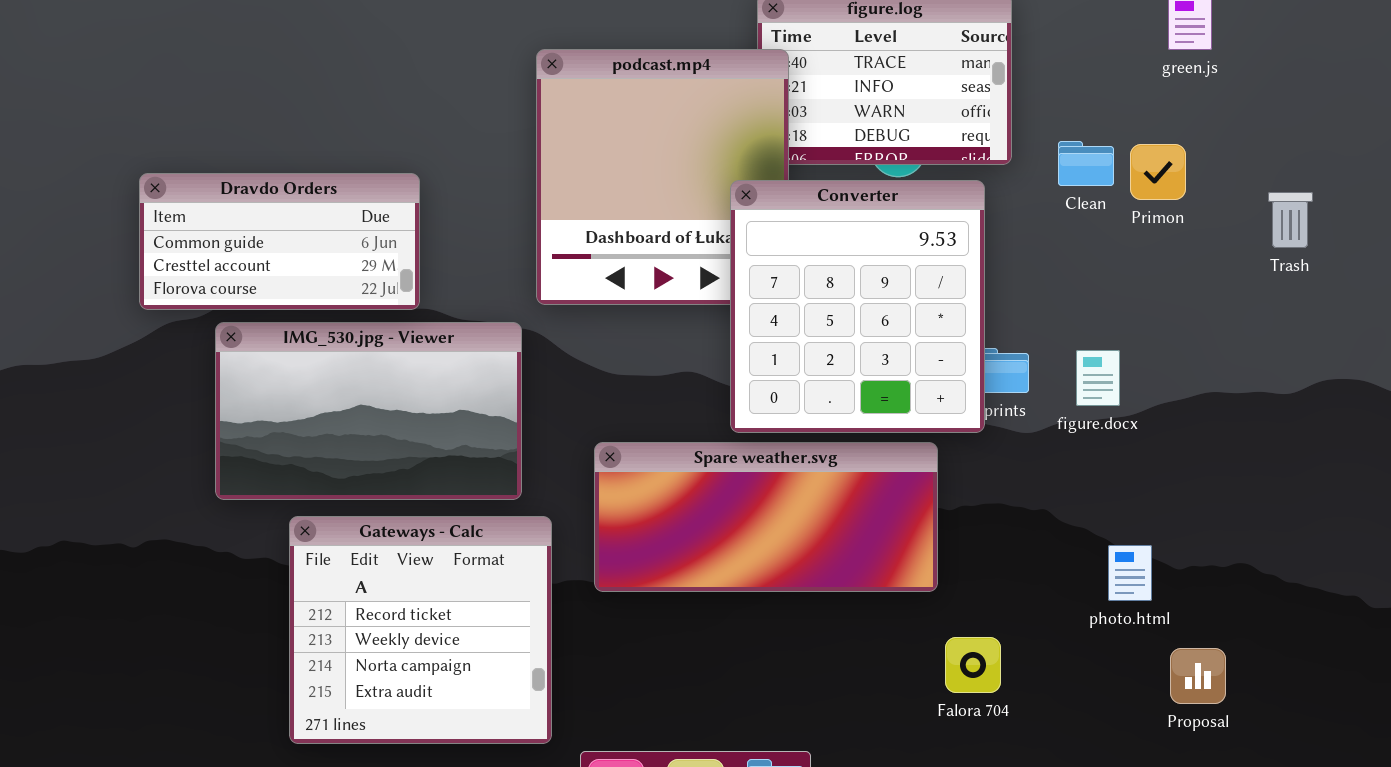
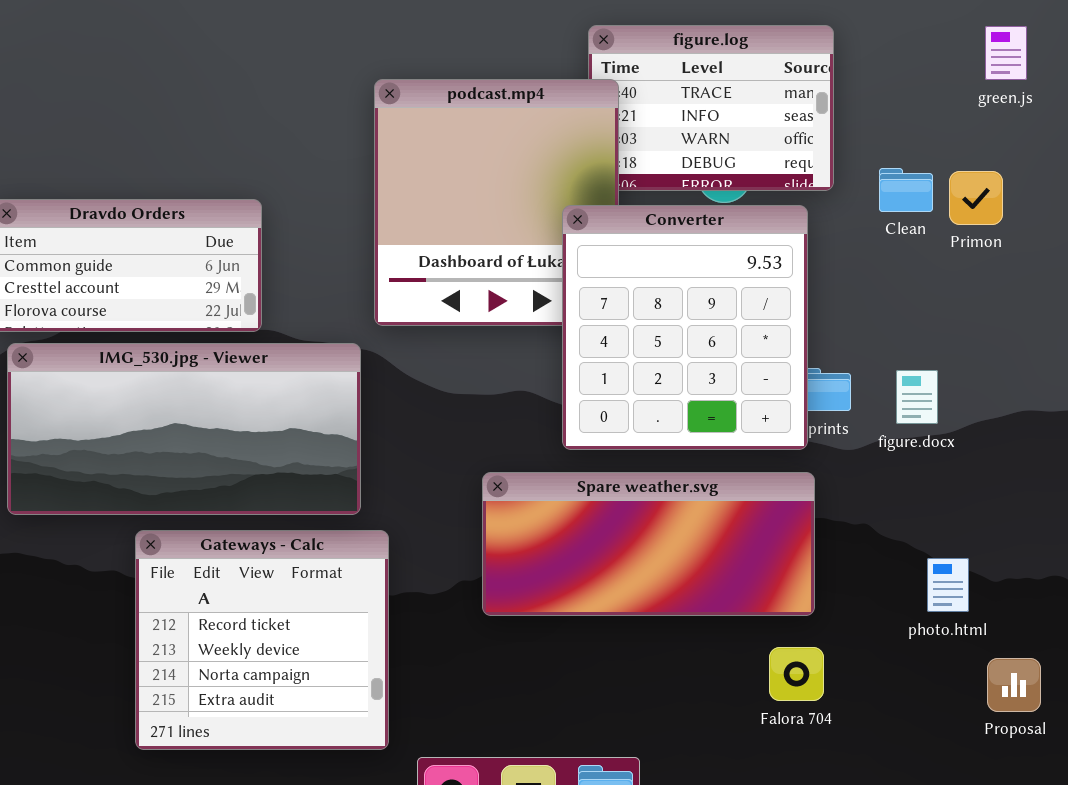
IMG_530.jpg - Viewer: [215,322,522,500] -> [7,343,361,515], resized
Spare weather.svg: [594,442,938,592] -> [482,472,815,616], moved

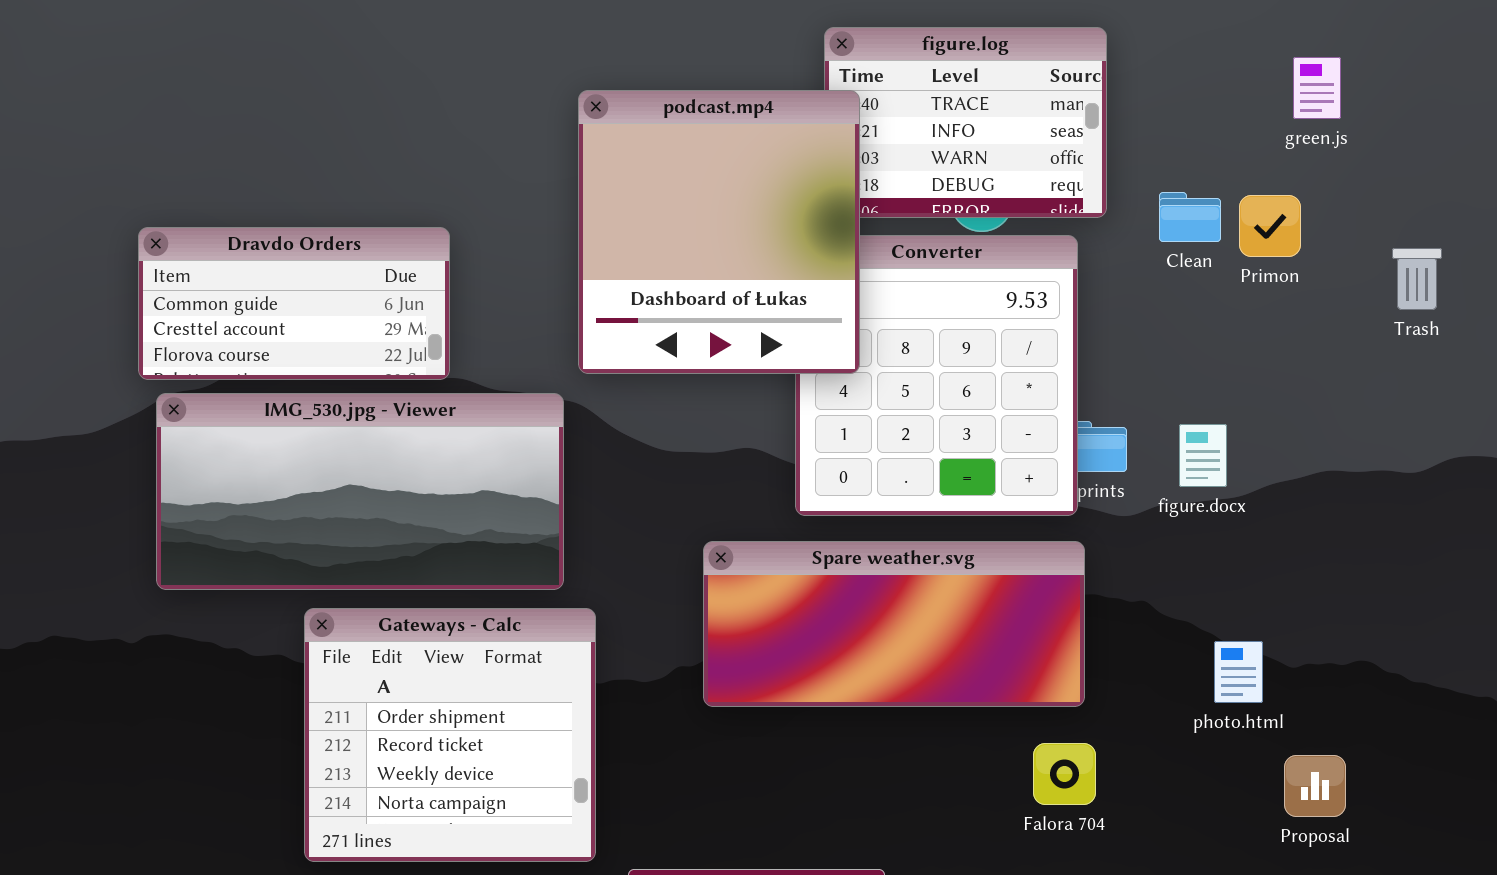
green.js: [985,26,1027,80] -> [1293,57,1341,119], moved
podcast.mp4: [374,79,619,326] -> [578,90,860,374], raised
Gateways - Calc: [135,530,389,750] -> [304,608,596,862], scrolled up 1 row

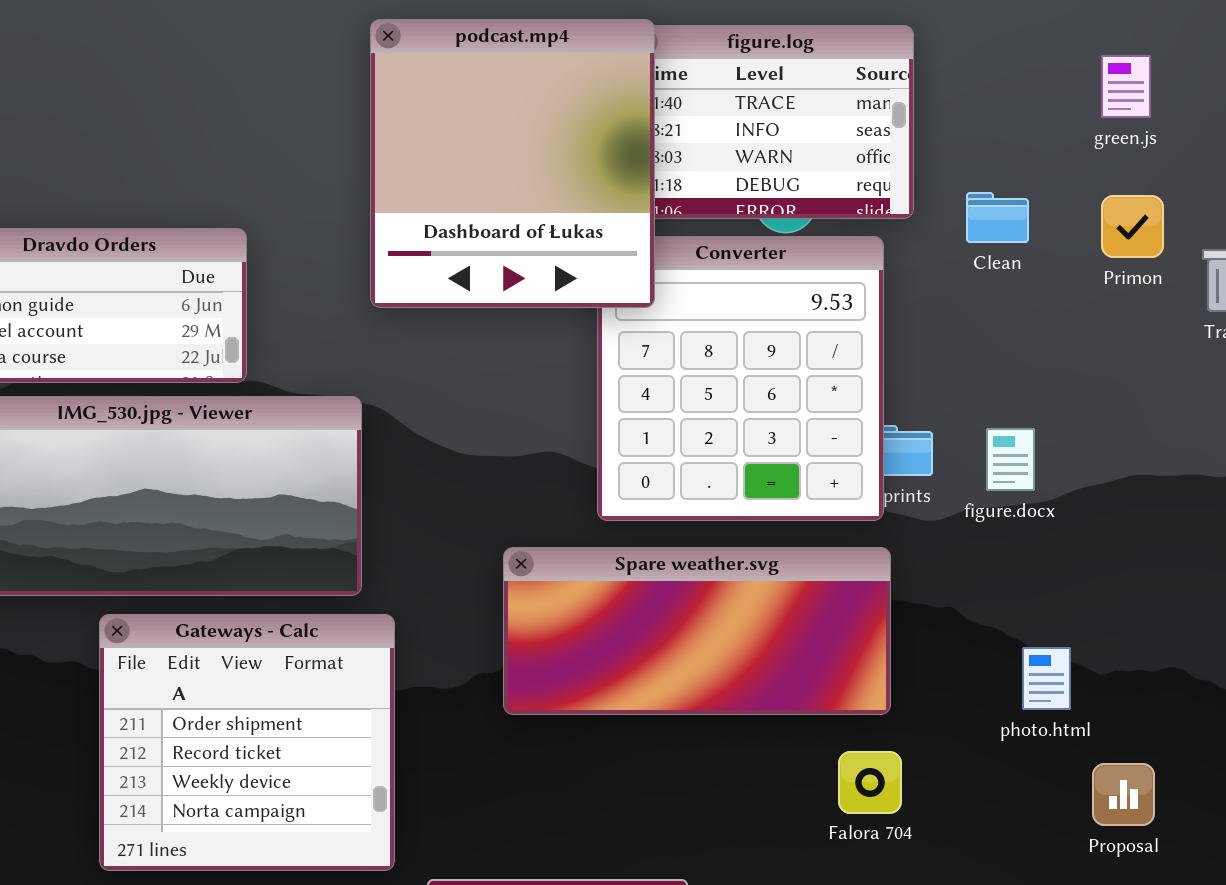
podcast.mp4: [578,90,860,374] -> [370,19,655,308], moved
Primon: [1239,195,1301,257] -> [1101,195,1164,258], moved

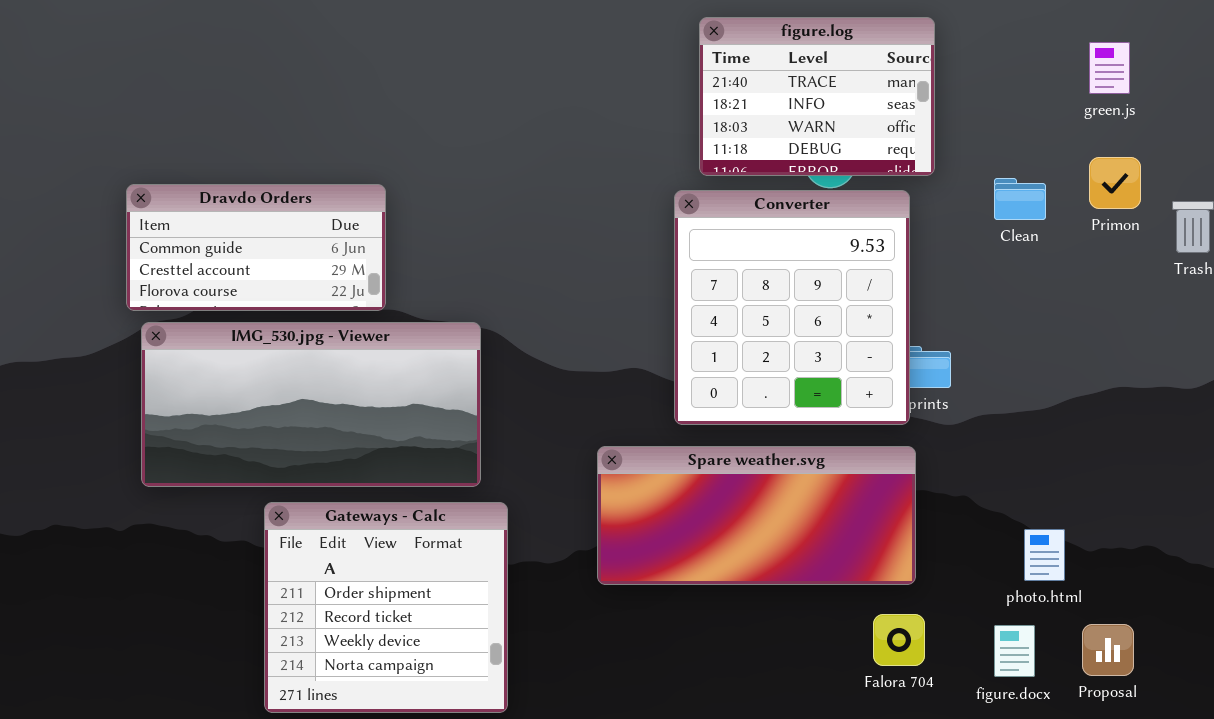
podcast.mp4: [370,19,655,308] -> none, closed
Clean: [966,192,1029,243] -> [994,178,1046,220], moved
figure.docx: [986,428,1035,491] -> [994,625,1035,677], moved

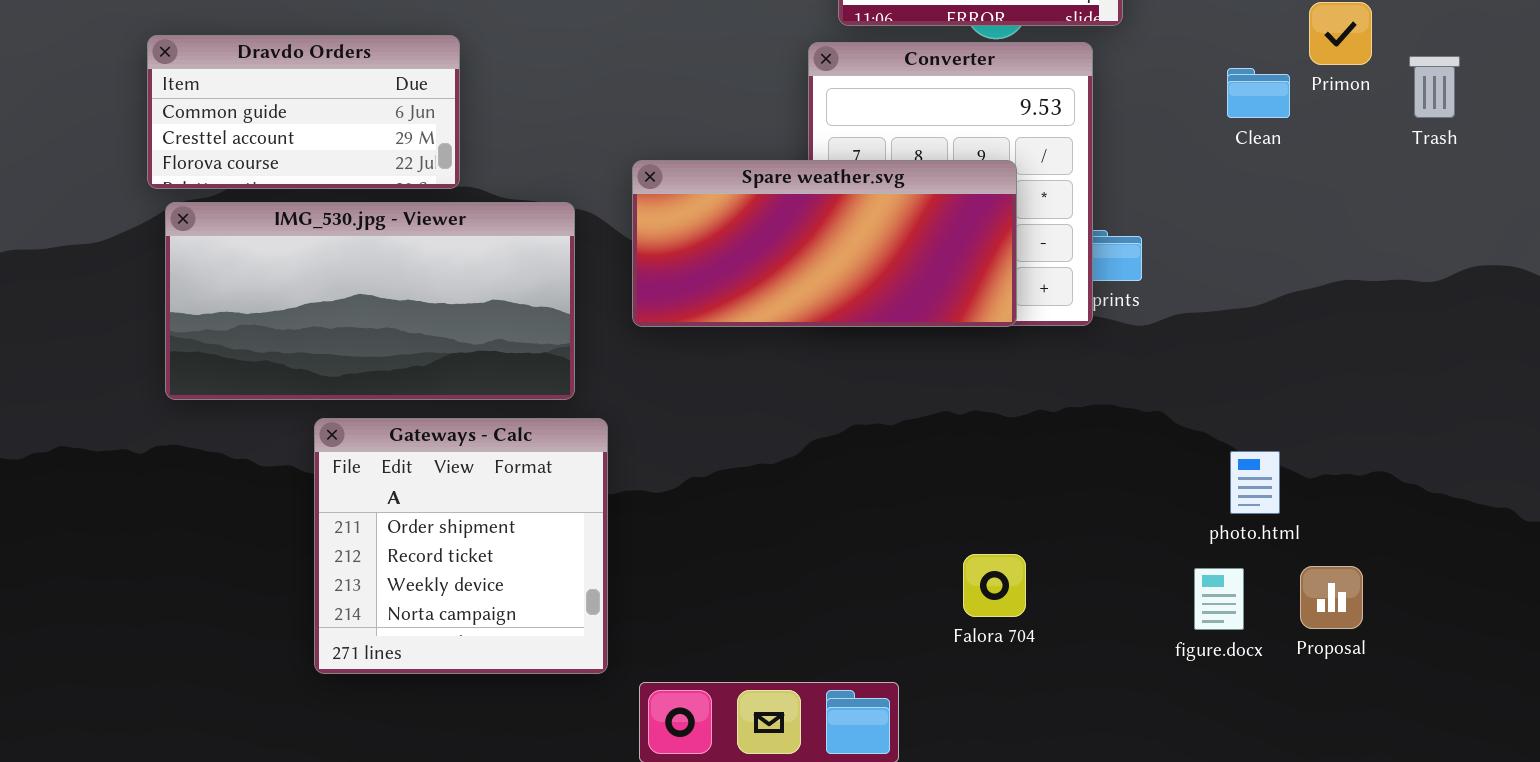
Clean: [994,178,1046,220] -> [1227,68,1290,118], moved
Spare weather.svg: [597,446,916,585] -> [632,160,1017,327], moved
Falora 704: [873,614,925,666] -> [963,554,1026,617], moved

